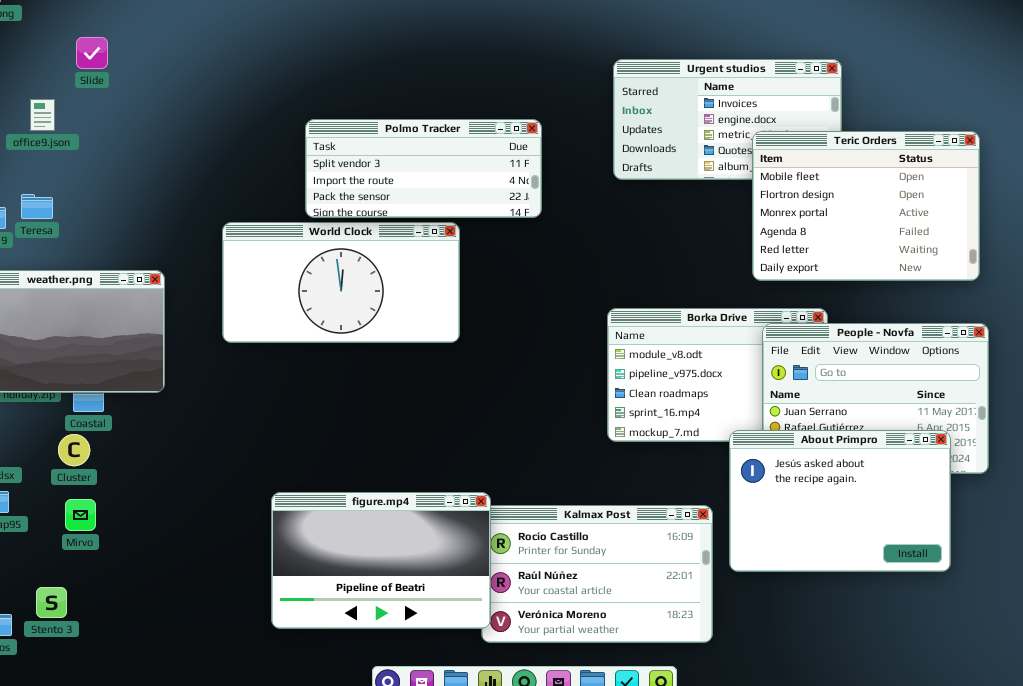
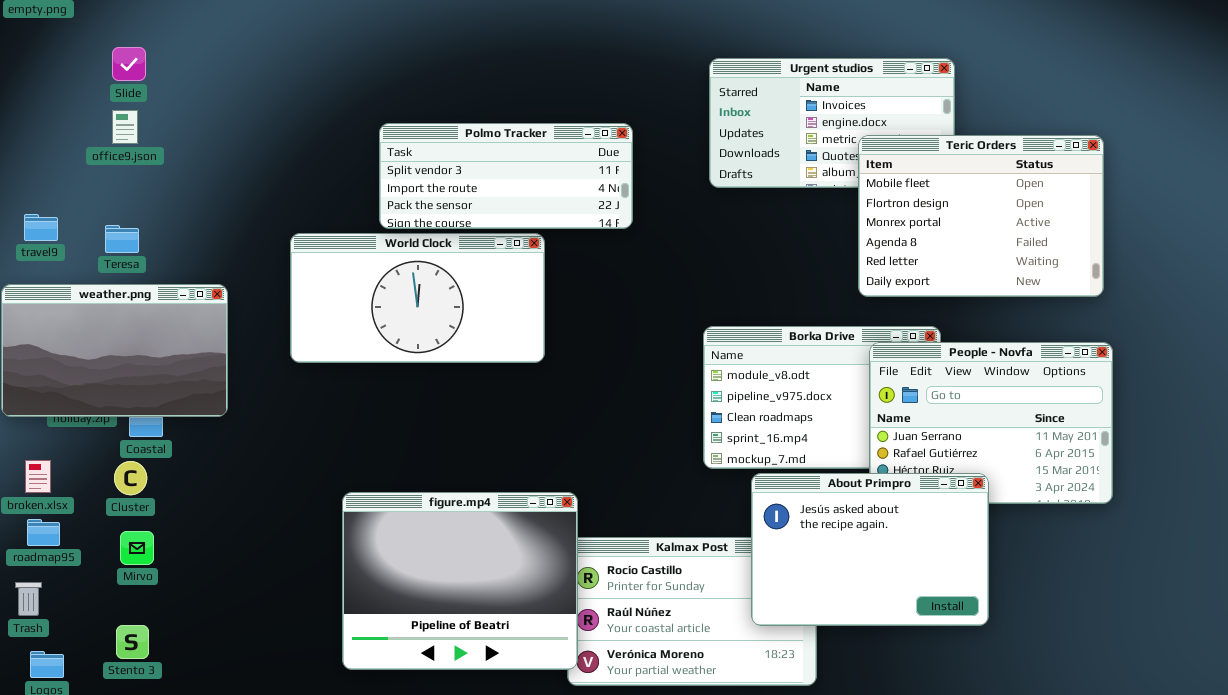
Slide: [76,37,108,69] -> [112,47,146,81], moved
office9.json: [30,99,55,131] -> [112,110,138,144], moved
Teresa: [21,194,53,219] -> [105,225,139,253], moved
About Primpro: [729,430,951,572] -> [751,473,989,626], moved
figure.mp4: [271,492,491,629] -> [342,492,578,670], resized
Stento 3: [36,587,67,618] -> [116,625,149,659], moved

